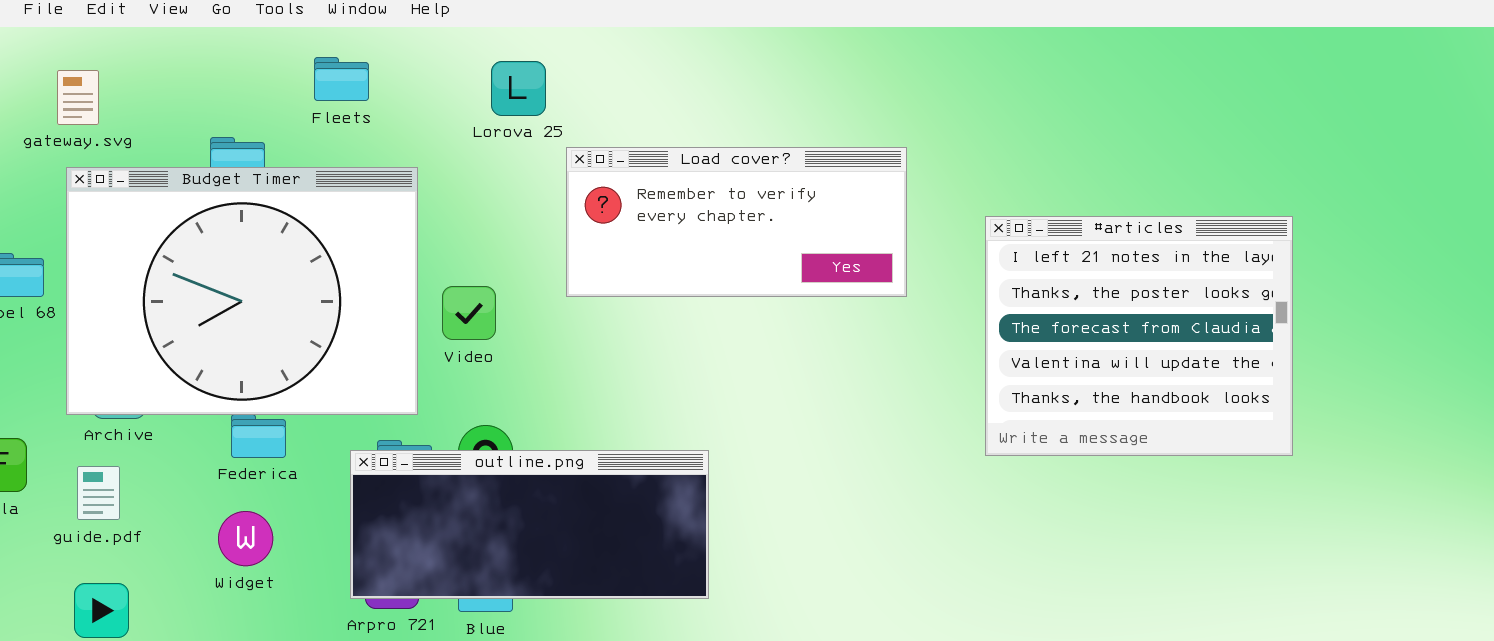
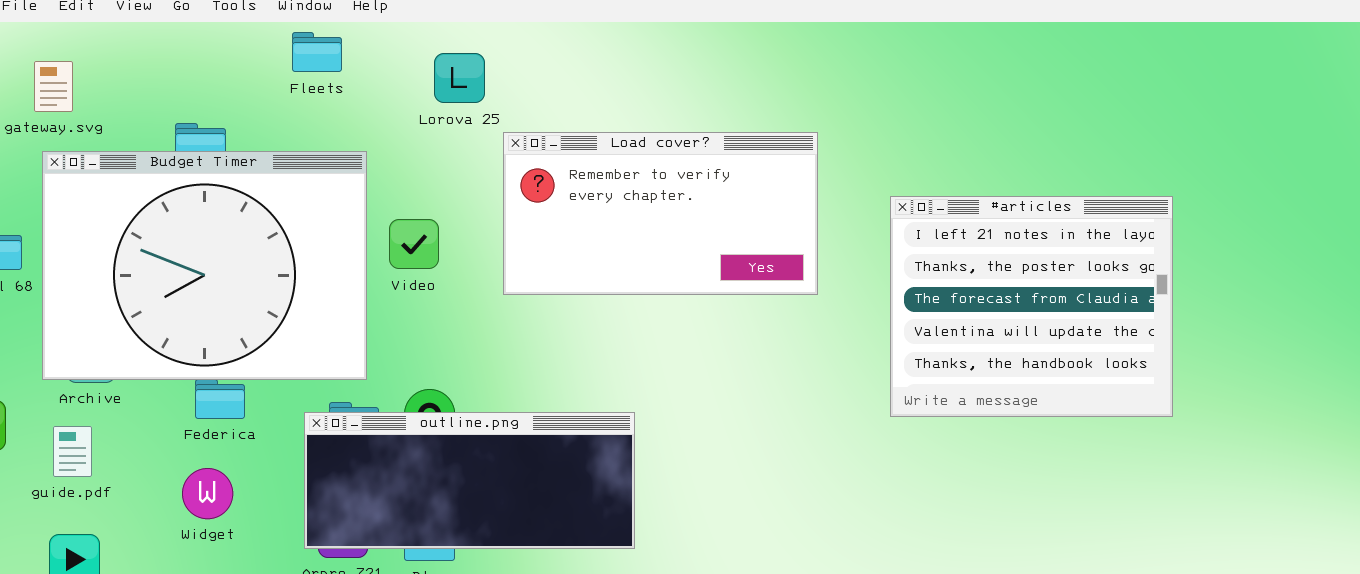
Fleets: [314,57,369,101] -> [292,32,342,72], moved
Load cover?: [566,147,907,297] -> [503,132,818,295], resized
Video: [442,286,496,340] -> [389,219,439,269], moved

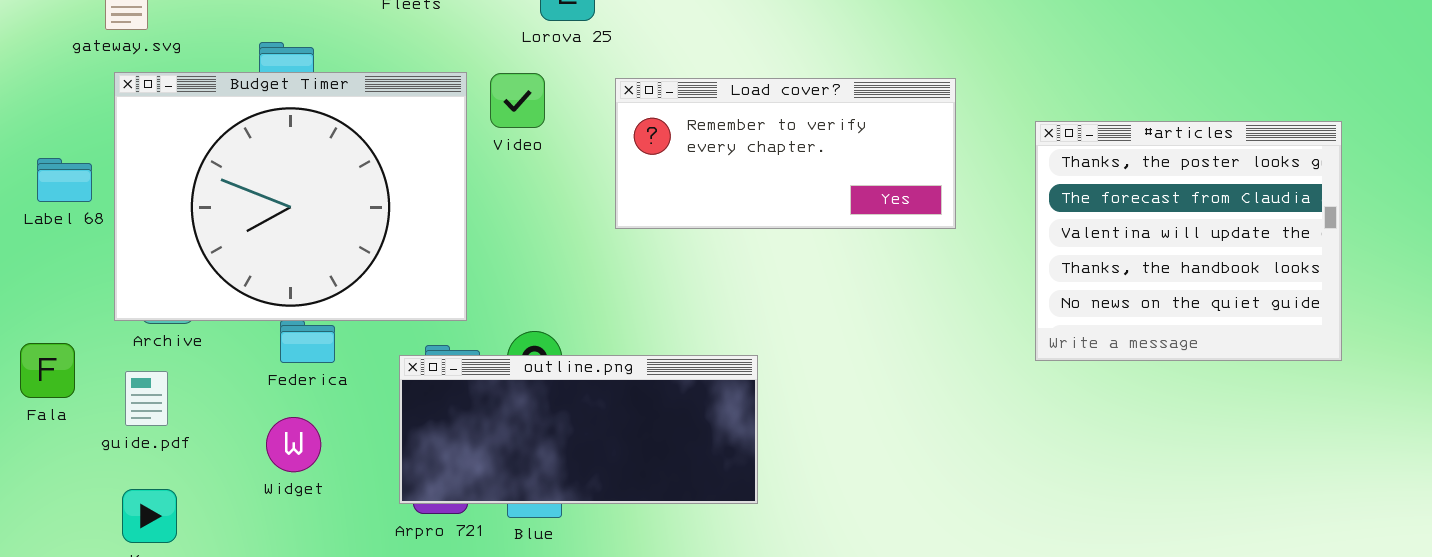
Load cover?: [503,132,818,295] -> [615,78,956,229], resized
#articles: [890,196,1173,417] -> [1035,121,1342,361], scrolled down 1 row
Video: [389,219,439,269] -> [490,73,545,128], moved

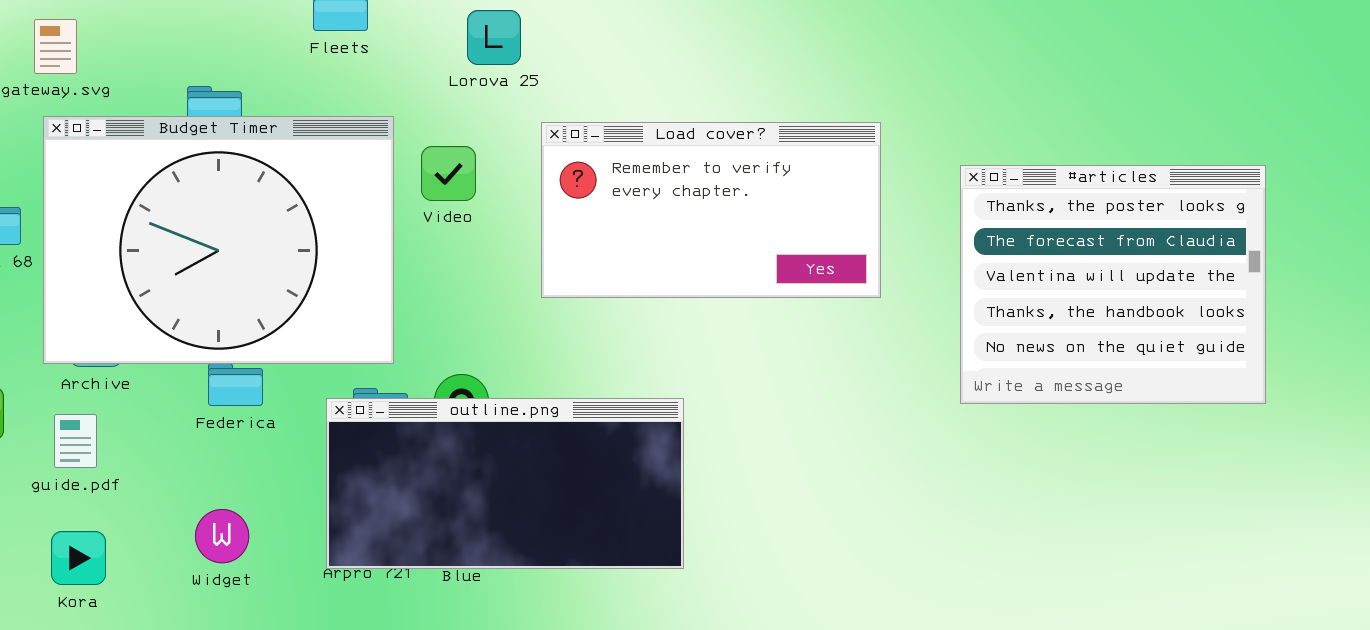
Video: [490,73,545,128] -> [421,146,476,201], moved
Load cover?: [615,78,956,229] -> [541,122,881,298], resized
outline.png: [399,355,758,504] -> [326,398,684,569], resized
Widget: [266,417,321,472] -> [195,509,249,563], moved

